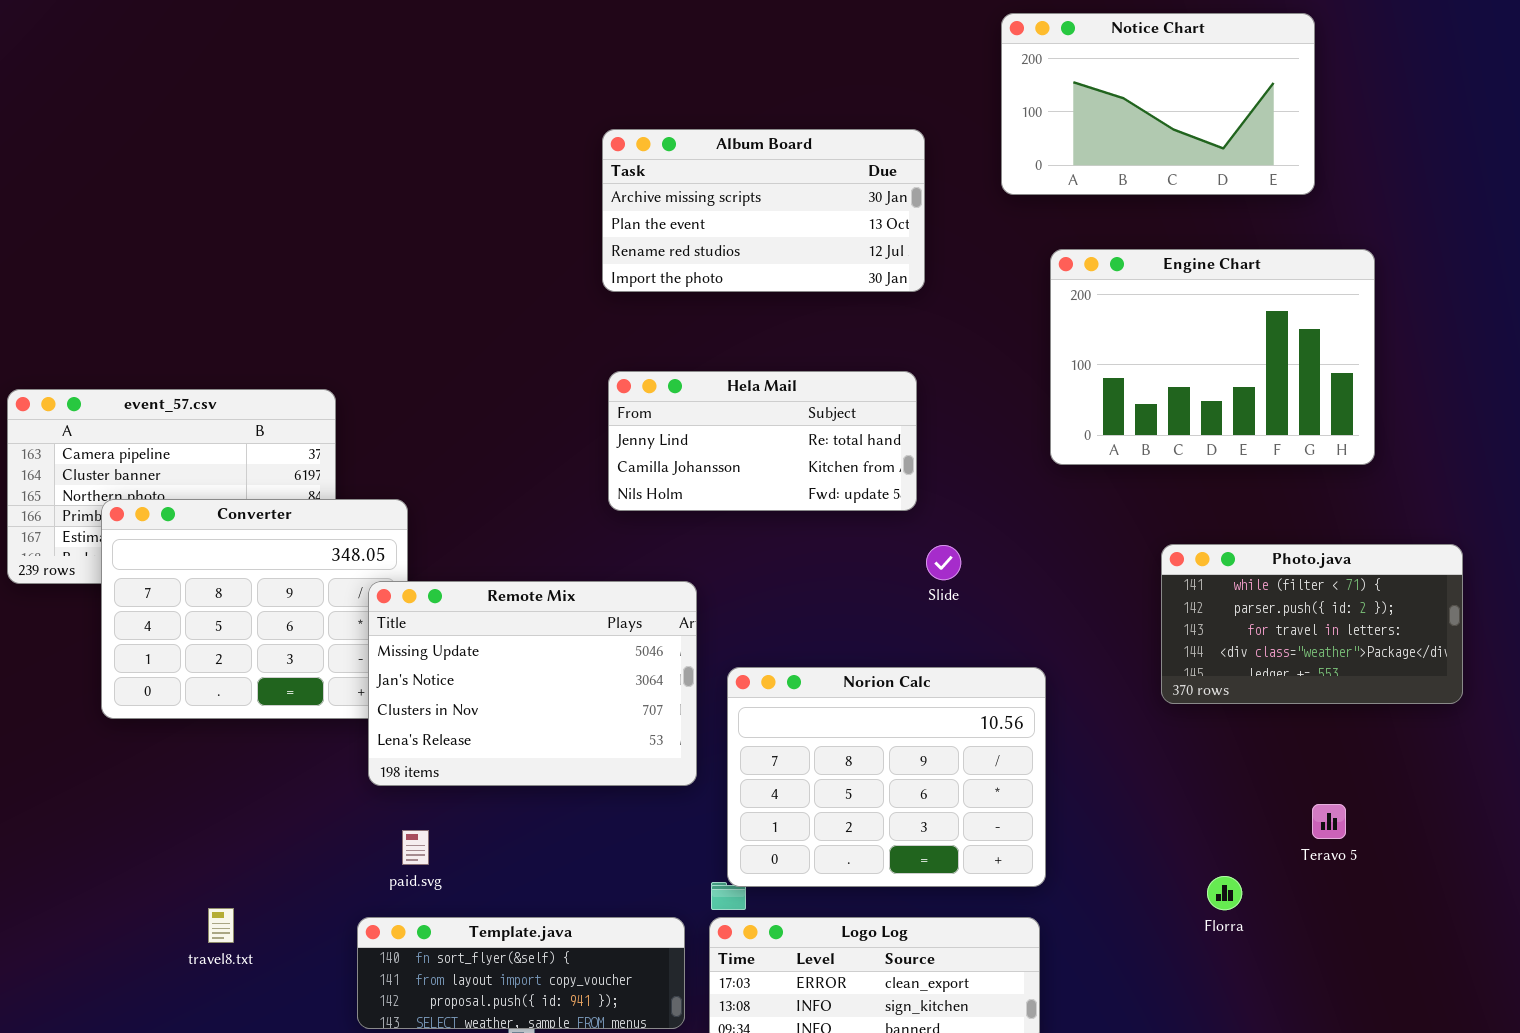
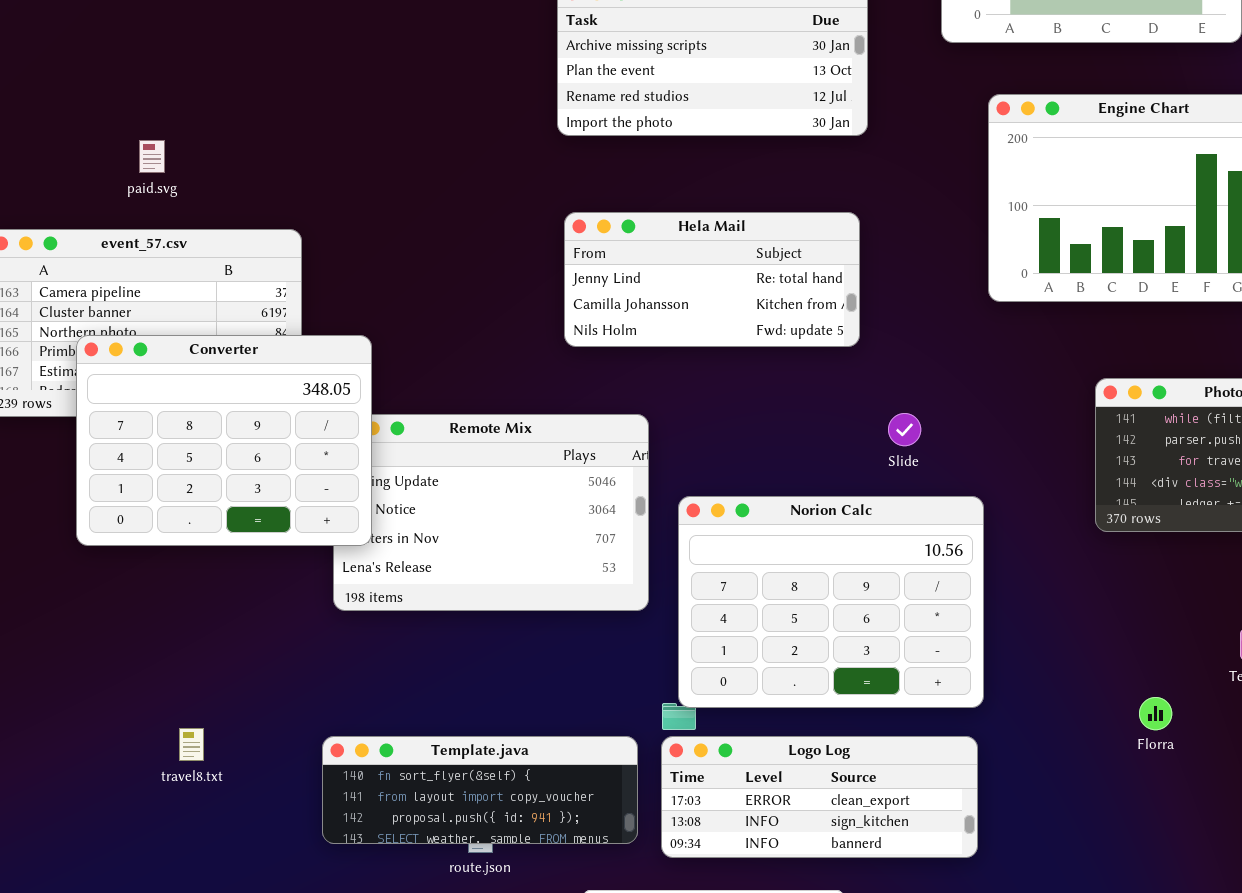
Converter: [101,499,408,719] -> [76,335,372,546], raised
Slide: [926,545,961,580] -> [888,413,921,446], moved
paid.svg: [402,830,429,865] -> [139,140,165,173], moved

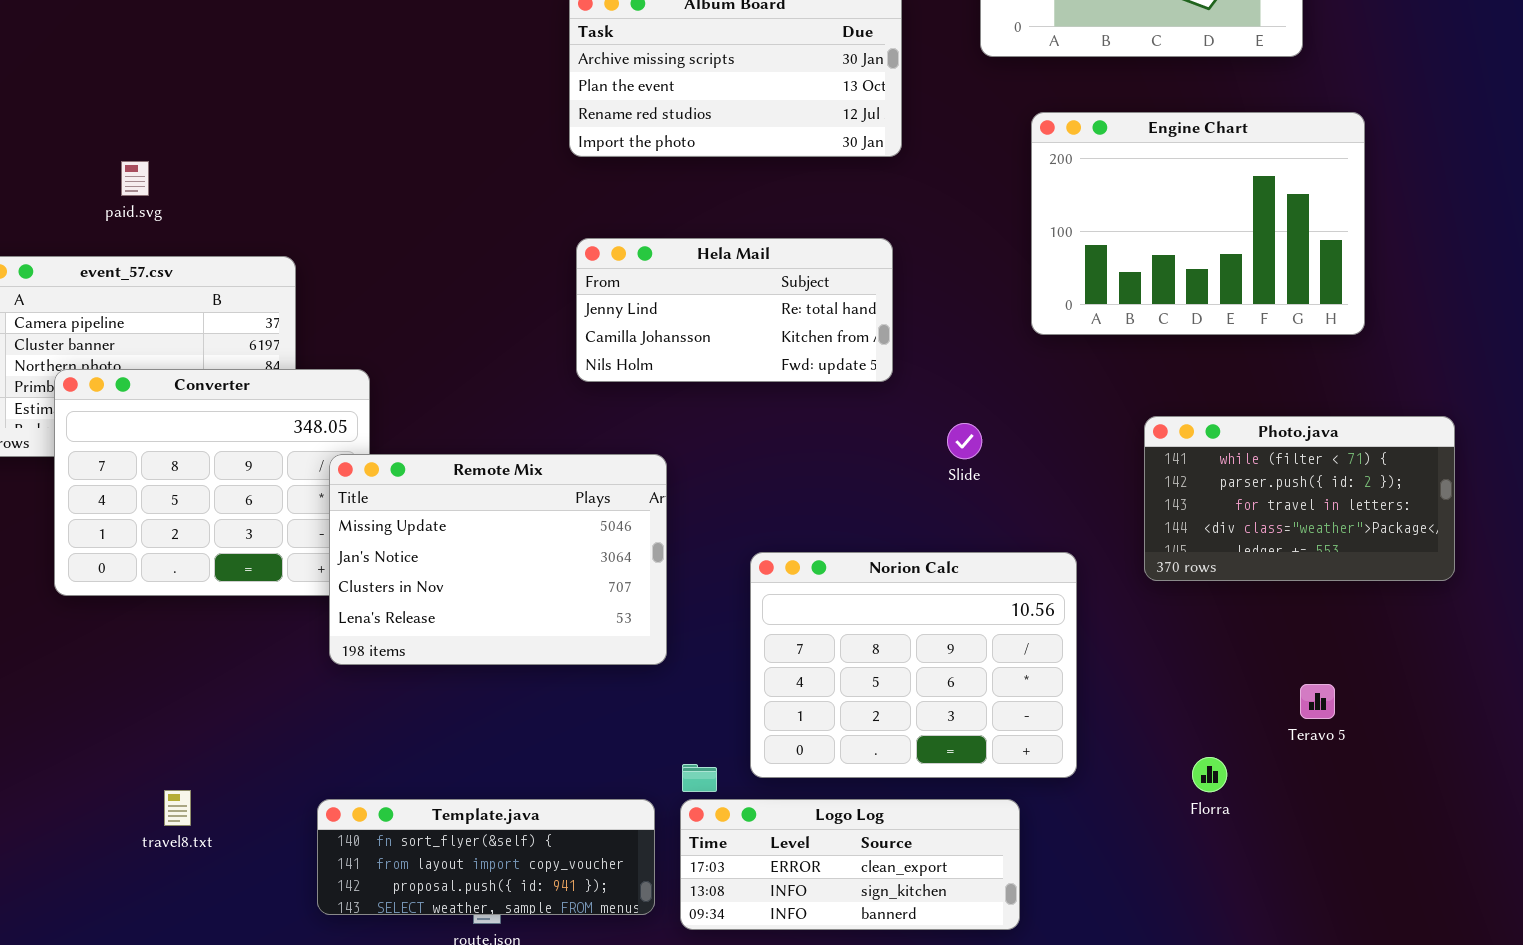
Slide: [888,413,921,446] -> [947,423,982,459], moved
Remote Mix: [333,414,649,611] -> [329,454,667,665], raised
Norion Calc: [678,496,984,708] -> [750,552,1077,778], moved

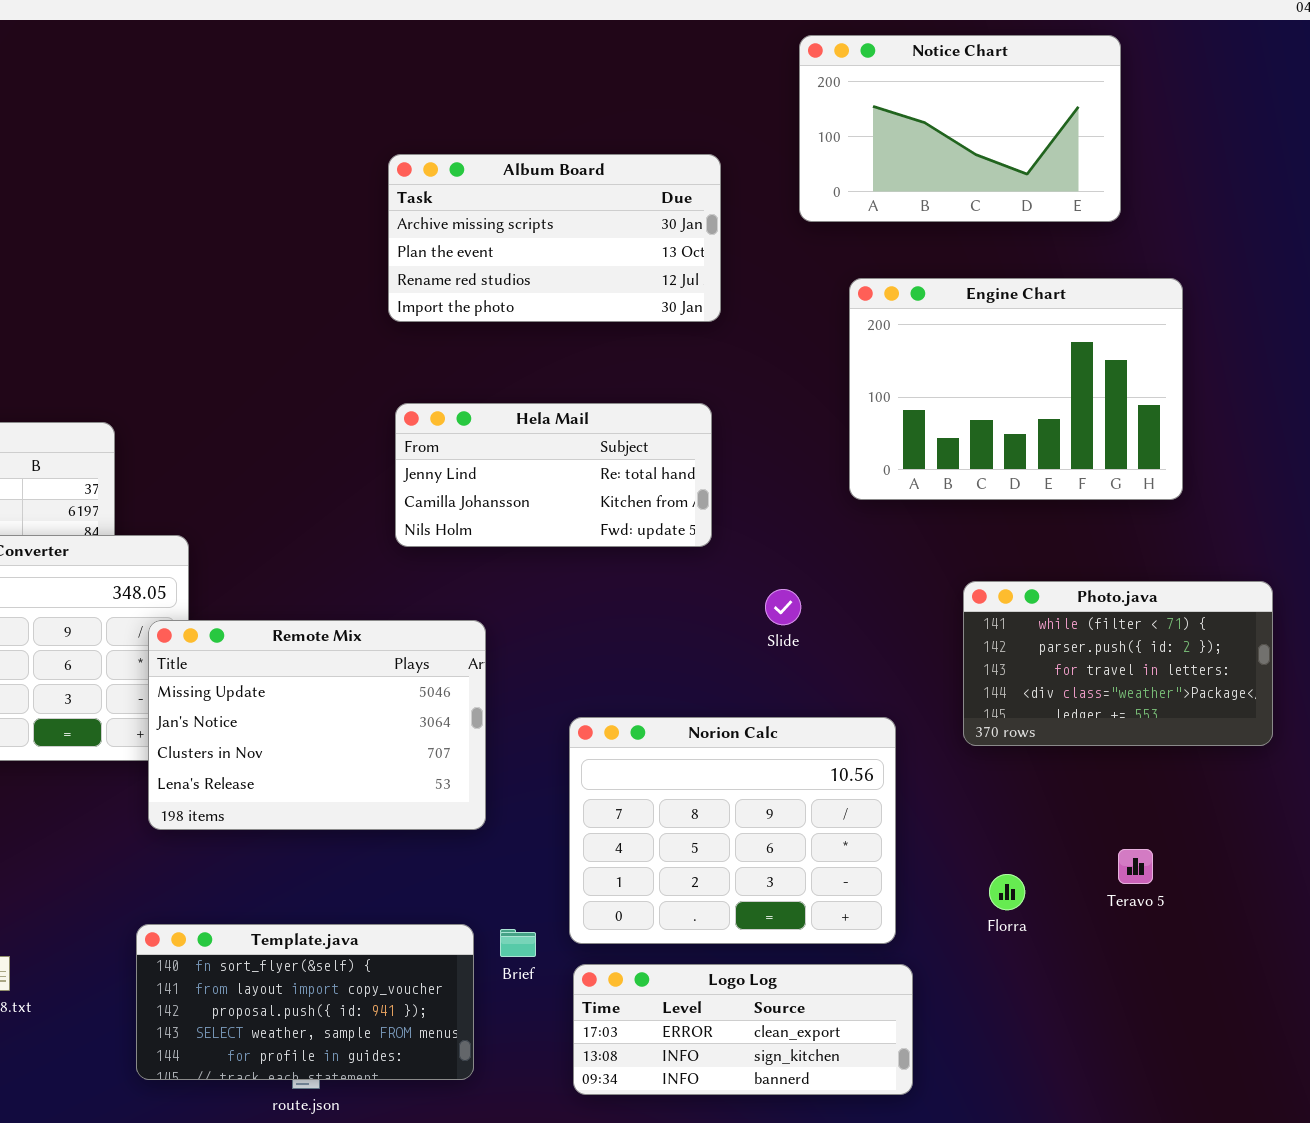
Florra: [1192,757,1227,792] -> [989,874,1025,910], moved
Template.java: [317,799,655,915] -> [136,924,474,1080], resized
Logo Log: [680,799,1020,930] -> [573,964,913,1095], moved

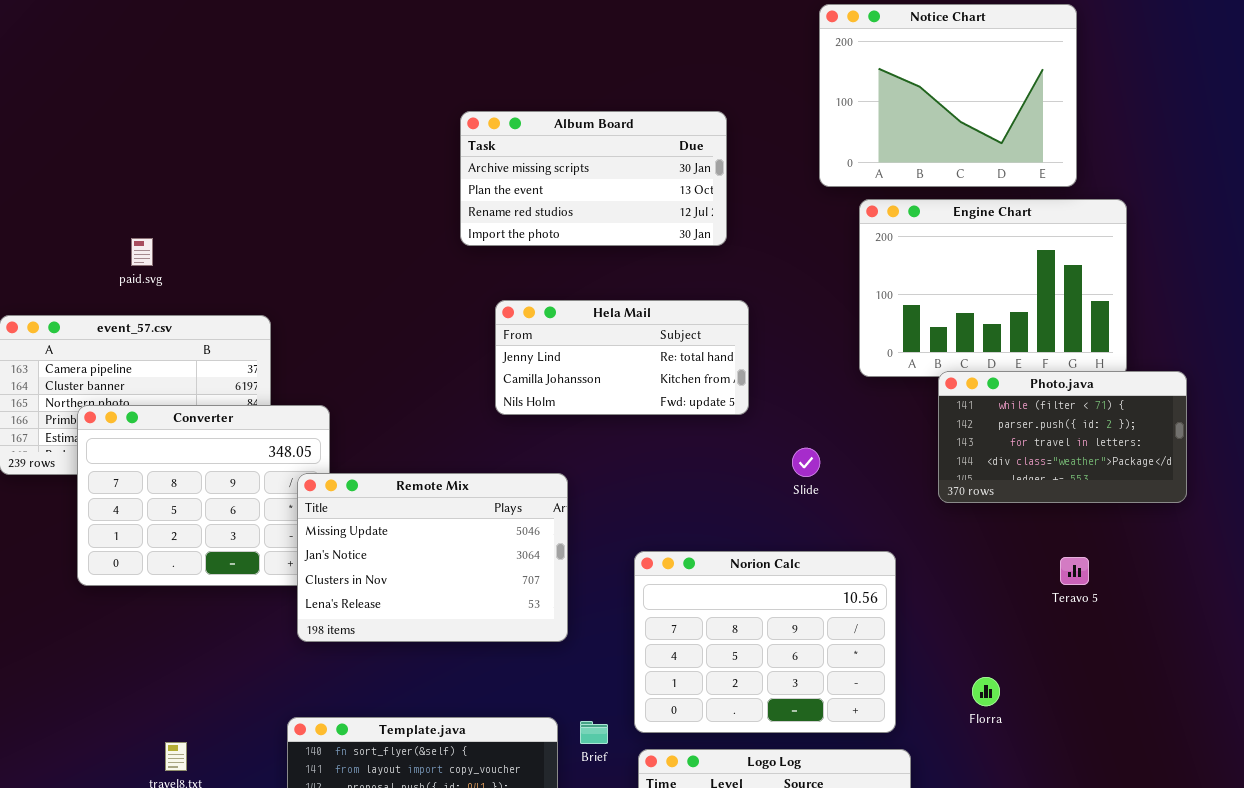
Notice Chart: [799,35,1121,222] -> [819,4,1077,187], resized
Album Board: [388,154,721,322] -> [460,111,727,246], moved
Photo.java: [963,581,1273,746] -> [938,371,1187,503], moved
Teravo 5: [1118,849,1153,884] -> [1060,557,1089,585], moved

